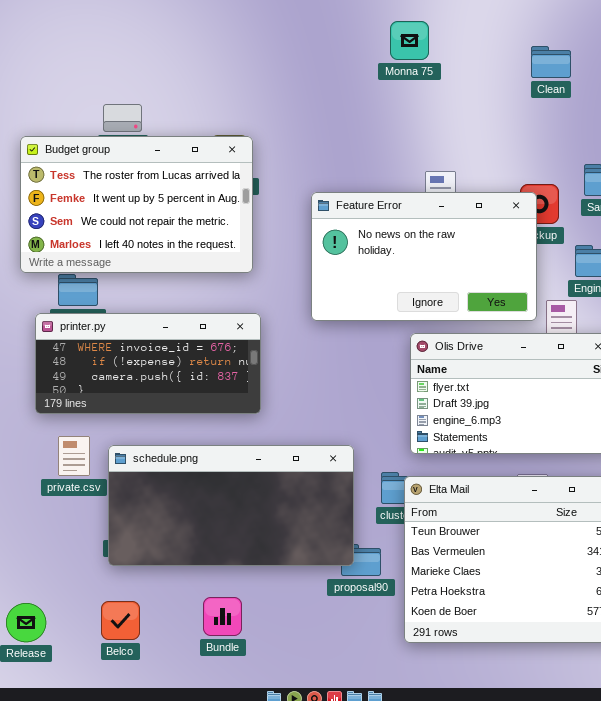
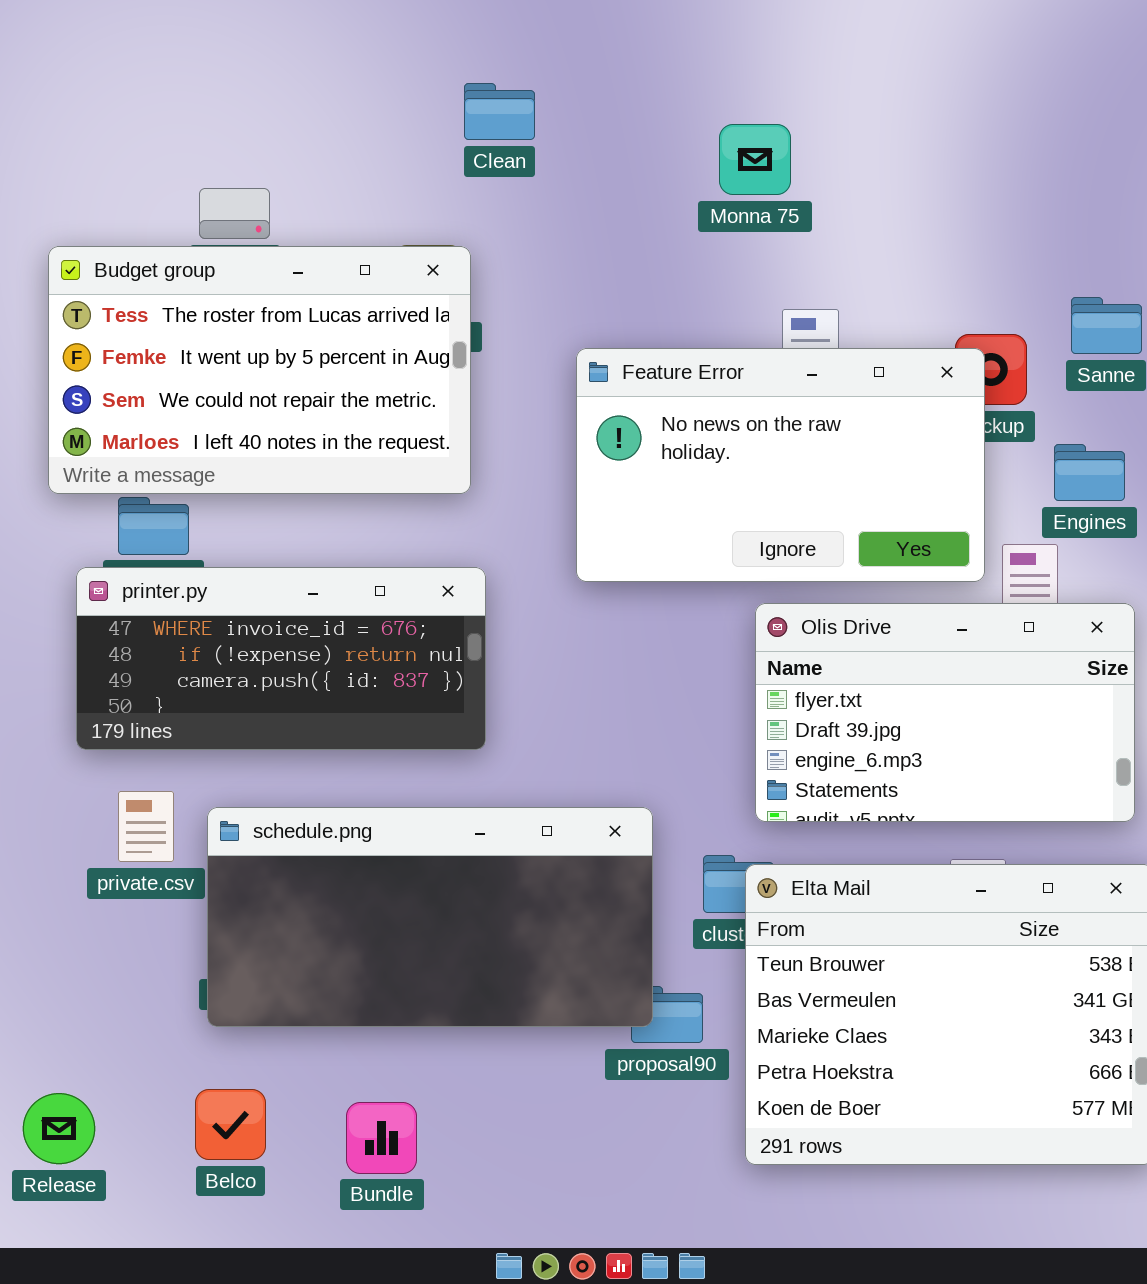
Monna 75: [390,21,429,60] -> [719,124,791,195], moved
Clean: [531,46,571,78] -> [464,83,535,140], moved
Bundle: [203,597,242,636] -> [346,1102,417,1174], moved

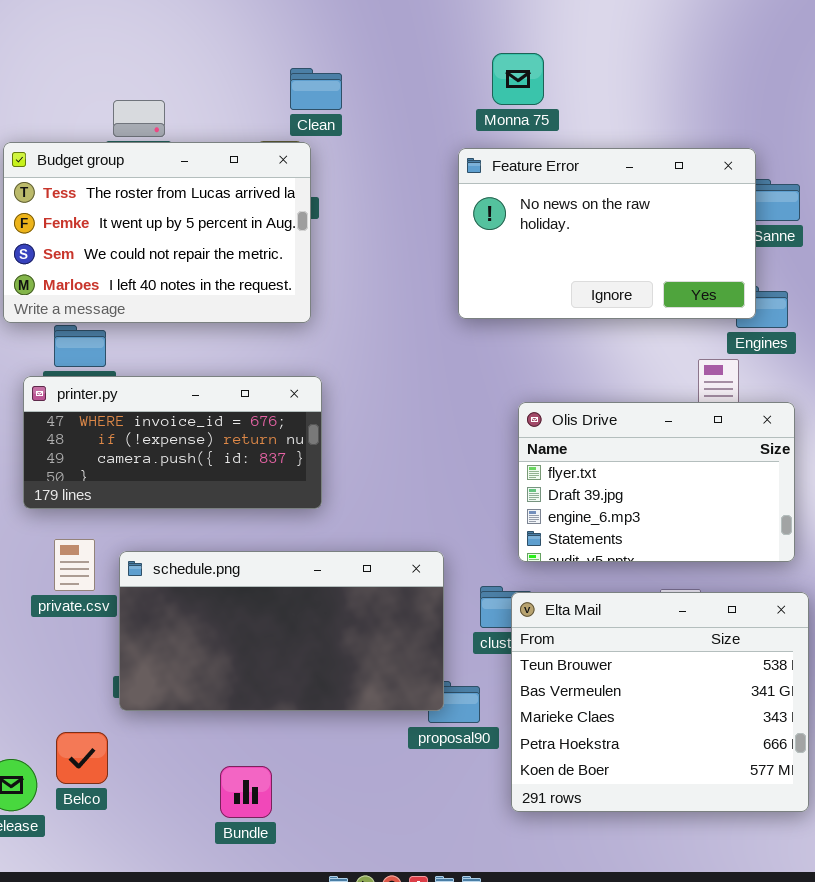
Clean: [464,83,535,140] -> [290,68,342,110], moved
Feature Error: [576,348,985,582] -> [458,148,756,319], moved
Belco: [195,1089,266,1160] -> [56,732,108,784], moved

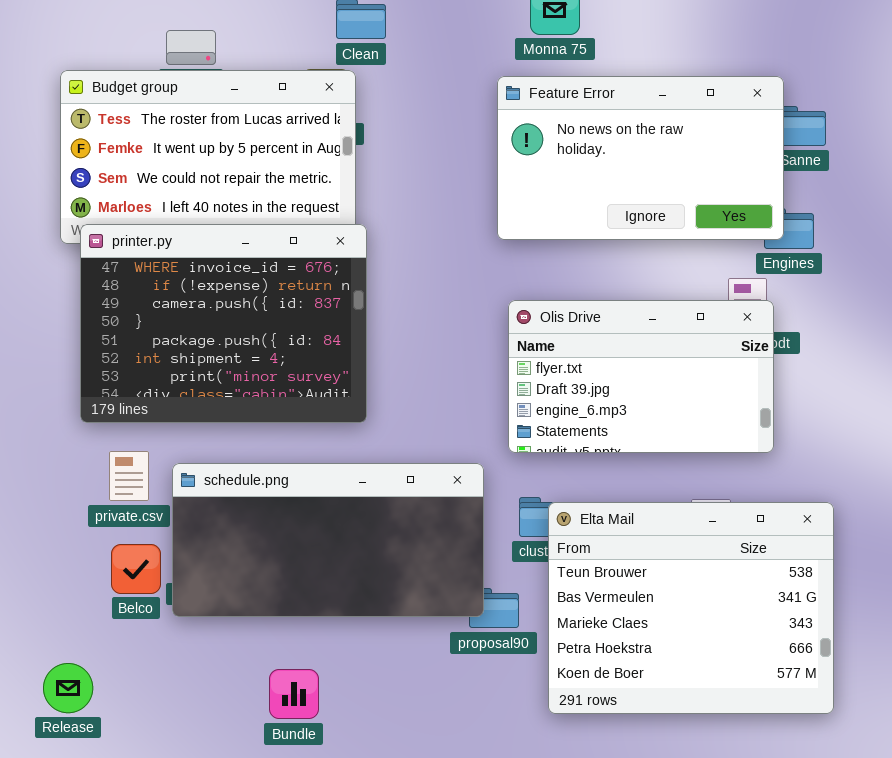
printer.py: [23,376,322,509] -> [80,224,367,423], resized
Olis Drive: [518,402,795,562] -> [508,300,774,453], moved
Belco: [56,732,108,784] -> [111,544,161,594], moved

